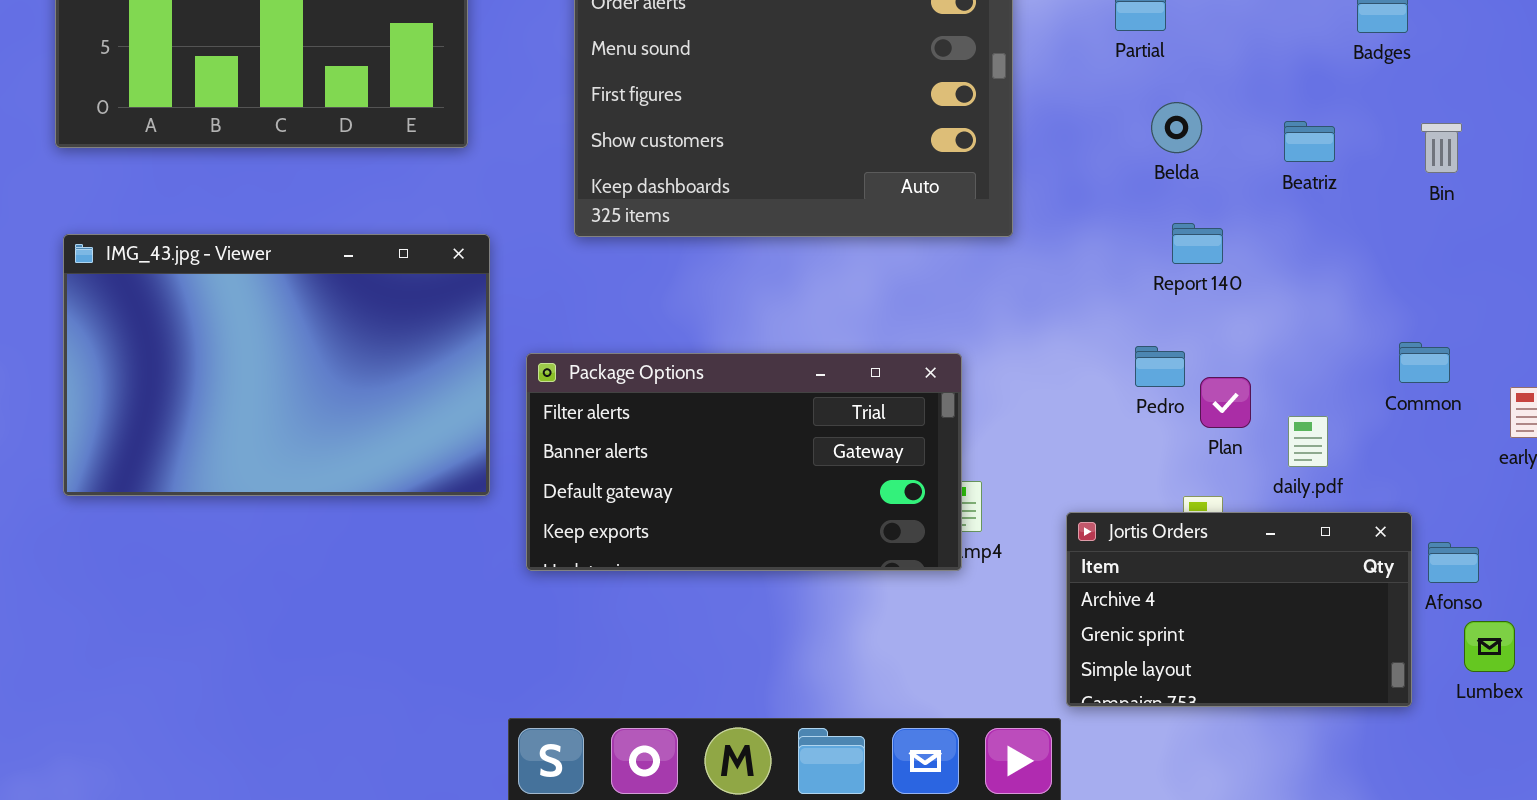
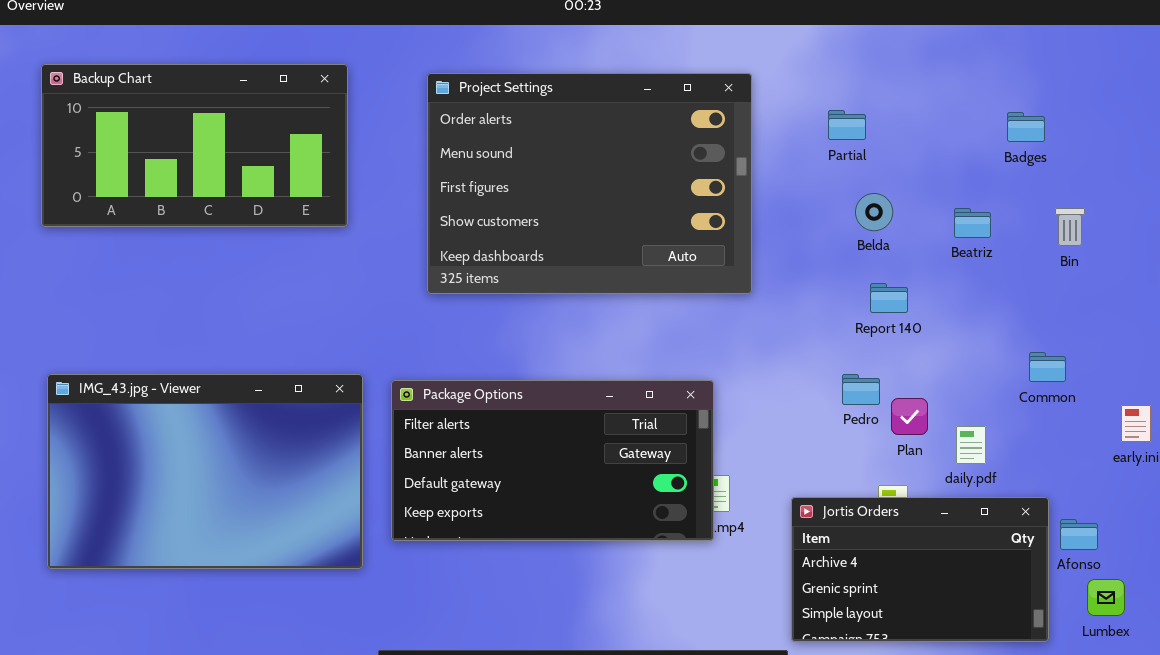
IMG_43.jpg - Viewer: [63,234,490,496] -> [47,374,363,569], moved
Common: [1399,342,1450,383] -> [1029,352,1066,382], moved

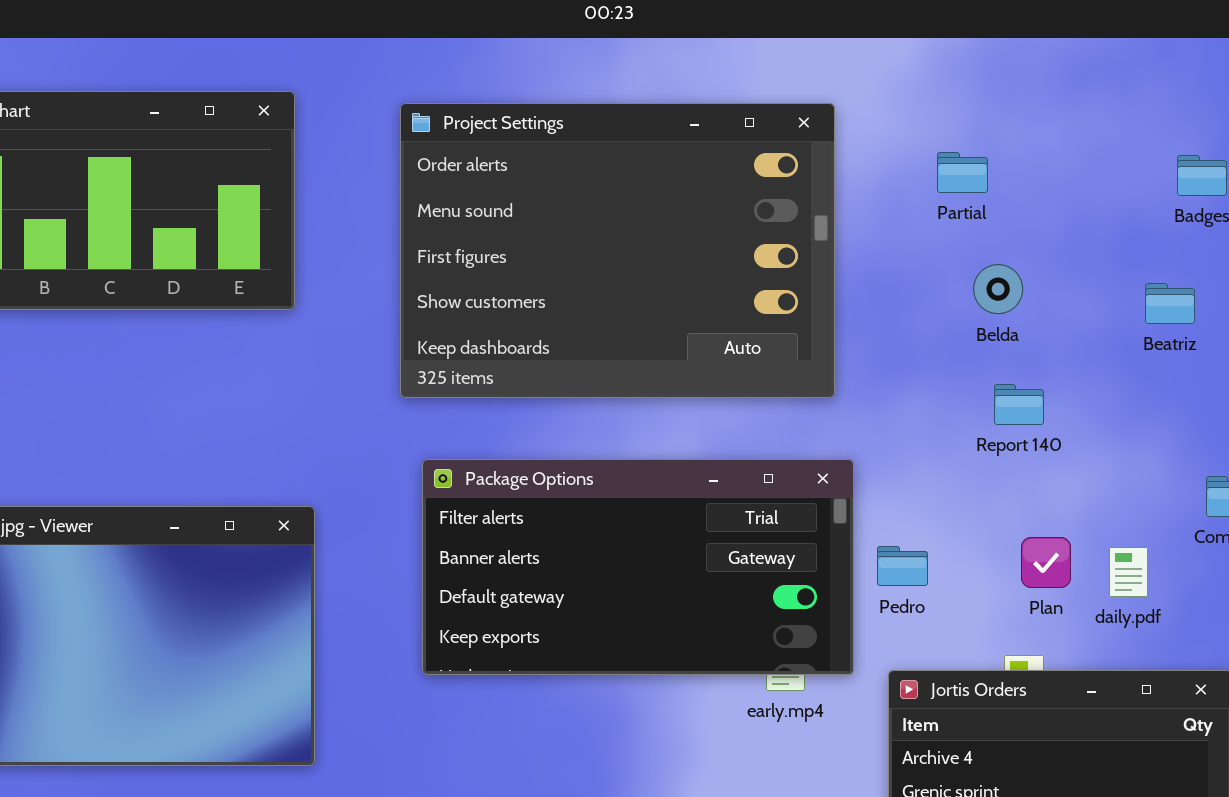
Beatriz: [954,208,991,238] -> [1145,283,1195,324], moved
Pedro: [842,374,880,405] -> [877,546,928,586], moved
Package Options: [391,380,714,541] -> [422,459,854,675], moved
daily.pdf: [956,426,986,464] -> [1109,547,1148,597], moved

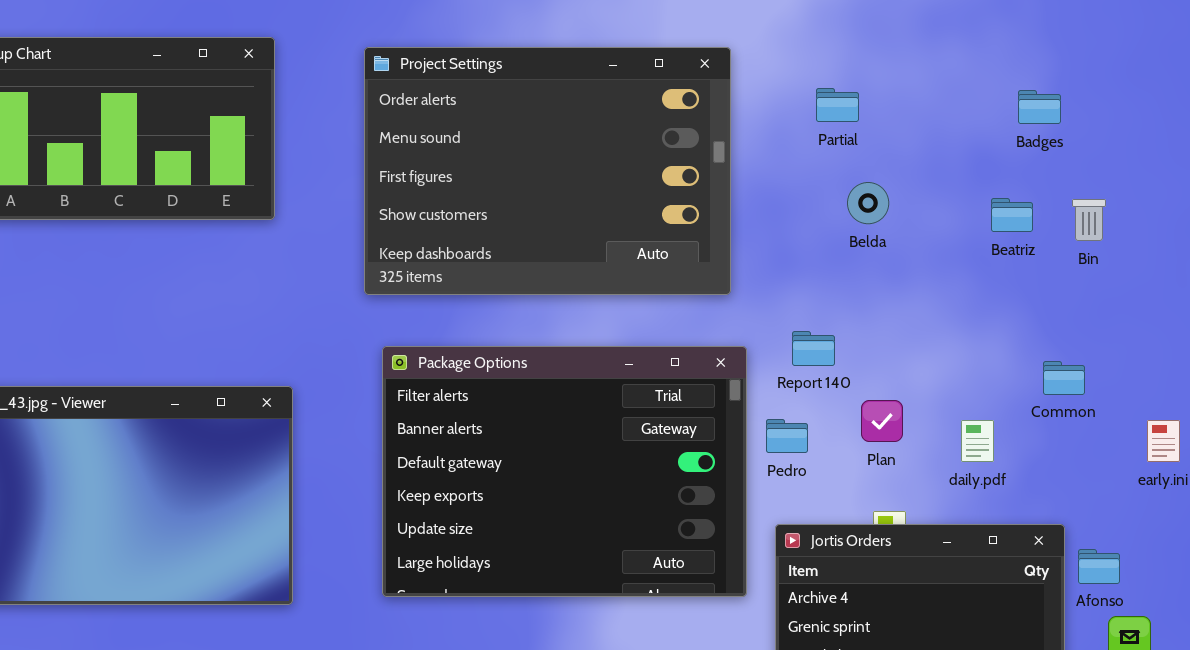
Report 140: [994,384,1044,425] -> [792,331,835,366], moved
Package Options: [422,459,854,675] -> [382,346,747,597], resized
Plan: [1021,537,1071,588] -> [861,400,903,442], moved

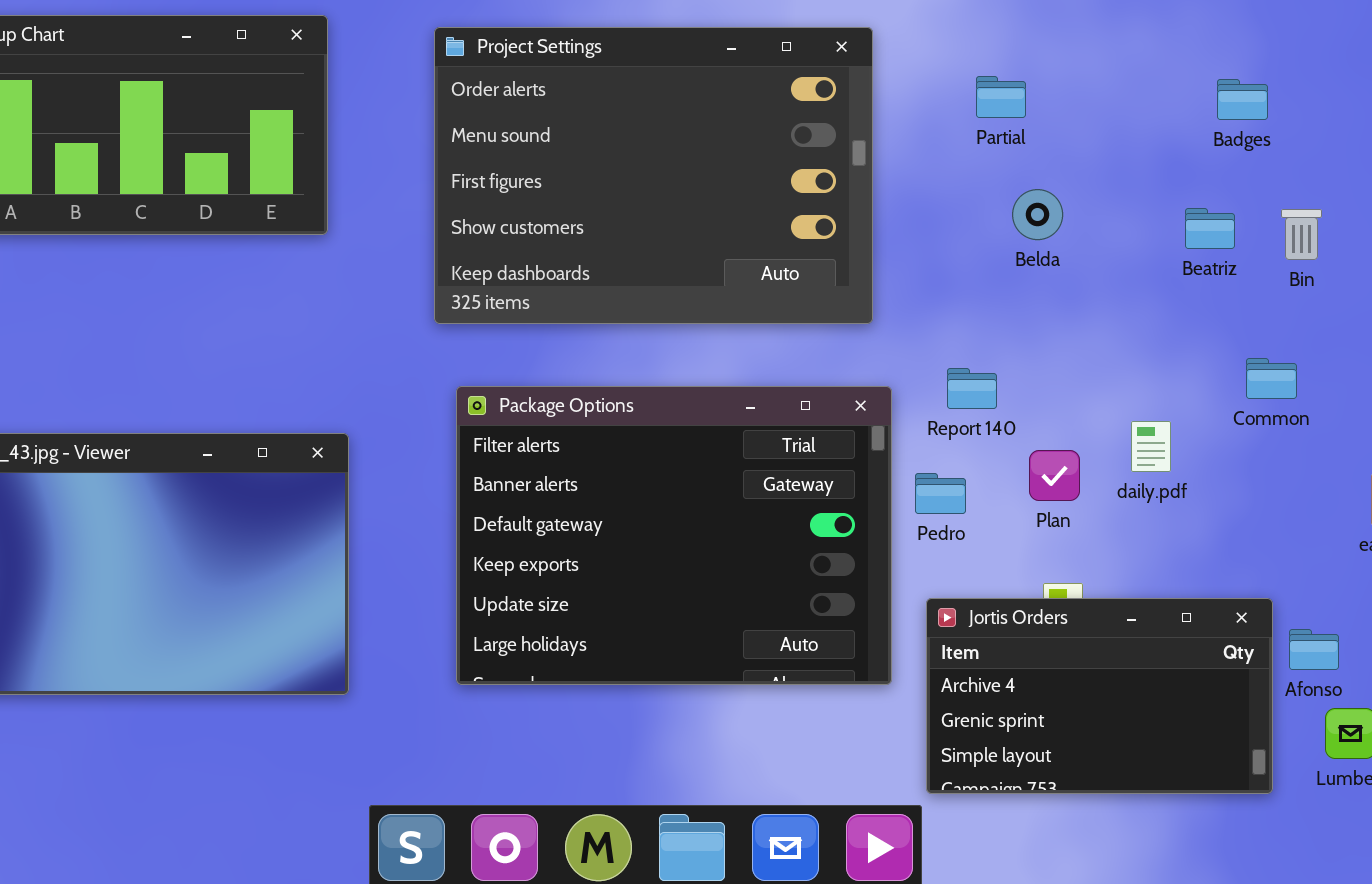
Common: [1043,361,1085,395] -> [1246,358,1297,399], moved
daily.pdf: [961,420,994,462] -> [1131,421,1171,472], moved

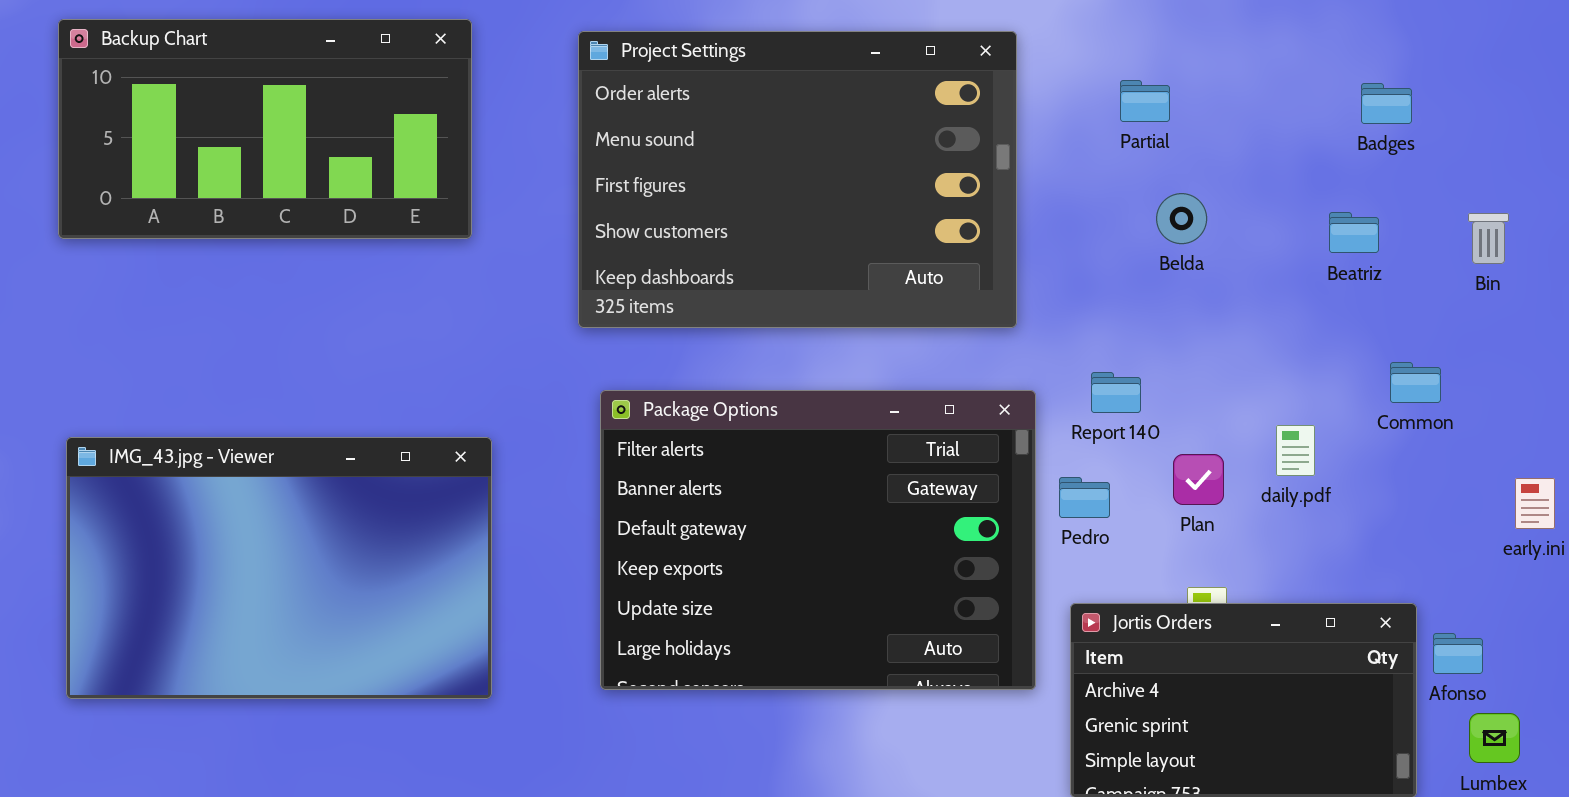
Bin: [1281,209,1322,260] -> [1468,213,1509,264], moved

